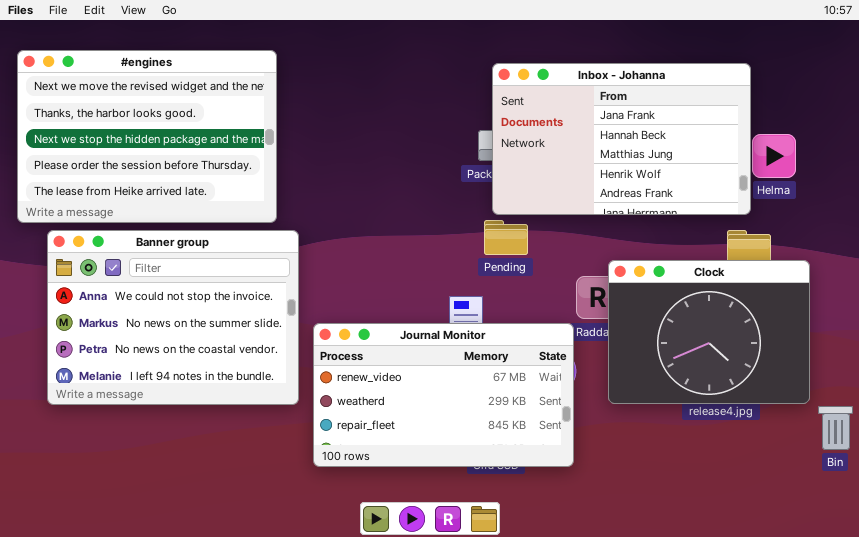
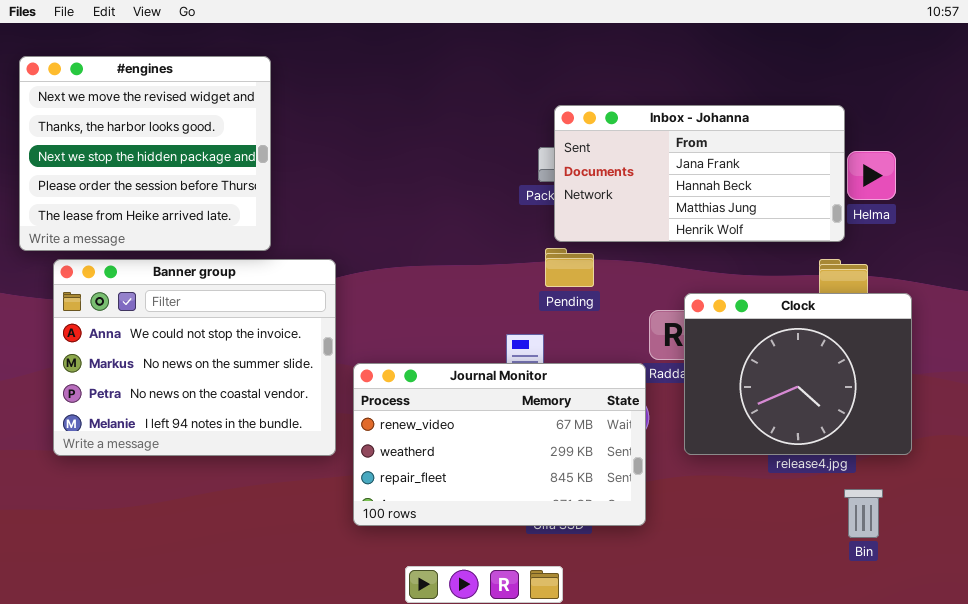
#engines: [17,50,277,223] -> [19,56,271,251], resized
Inbox - Johanna: [492,63,751,215] -> [554,105,845,242], resized
Bin: [818,406,853,450] -> [844,489,883,538], moved

